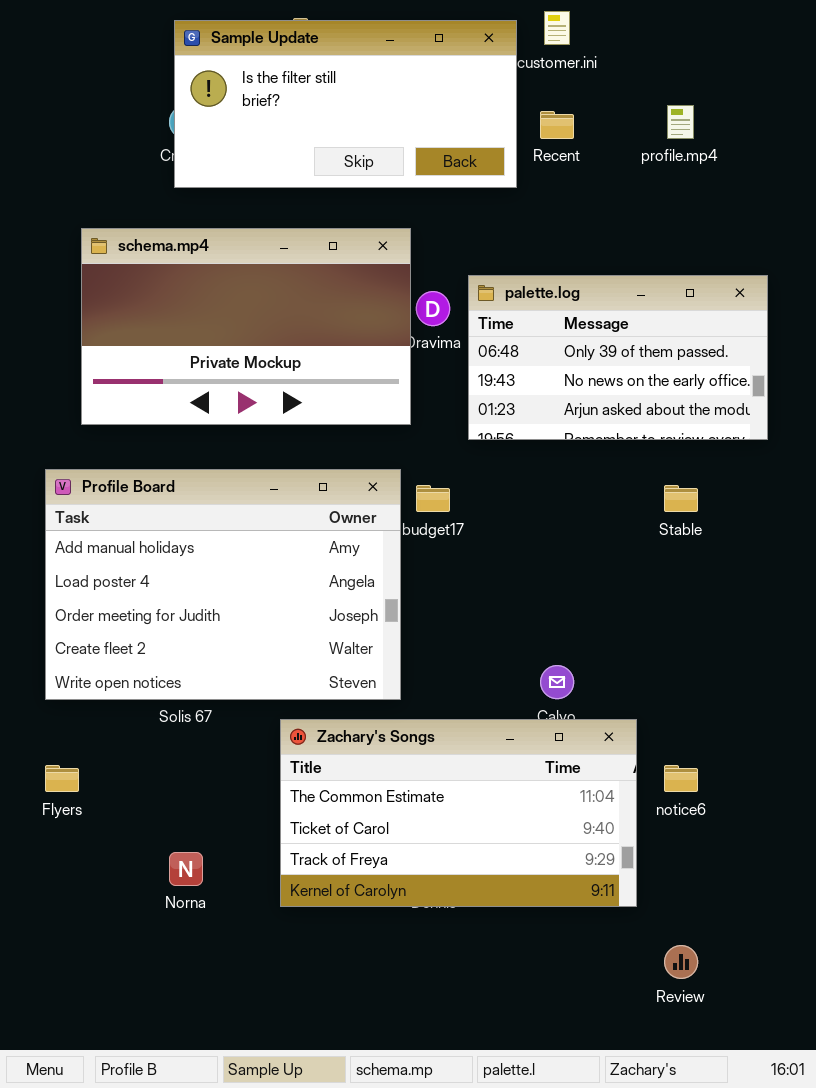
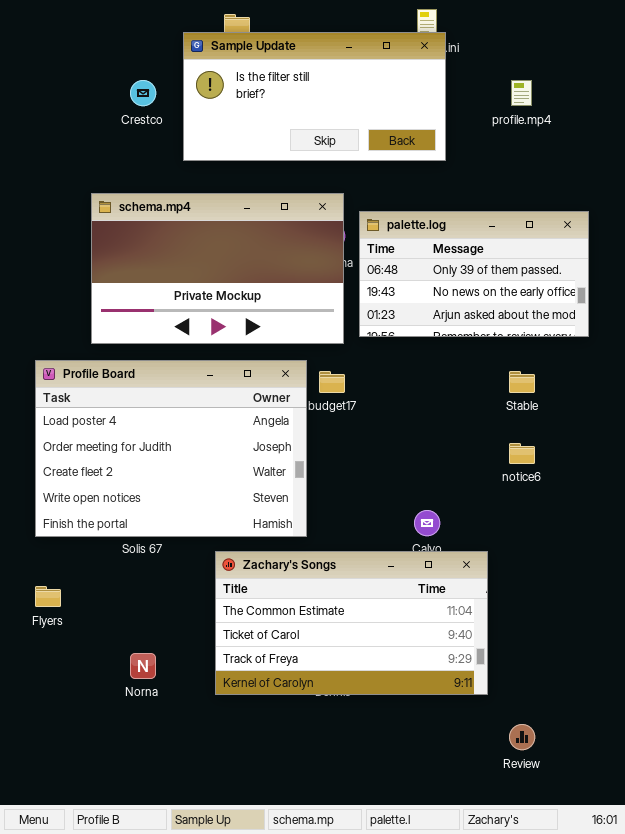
Sample Update: [174,20,517,188] -> [183,32,446,161], moved
schema.mp4: [81,228,411,425] -> [91,193,344,344], moved
Profile Board: [45,469,401,700] -> [35,360,307,537], scrolled down 1 row
notice6: [664,765,698,792] -> [509,443,535,464], moved

